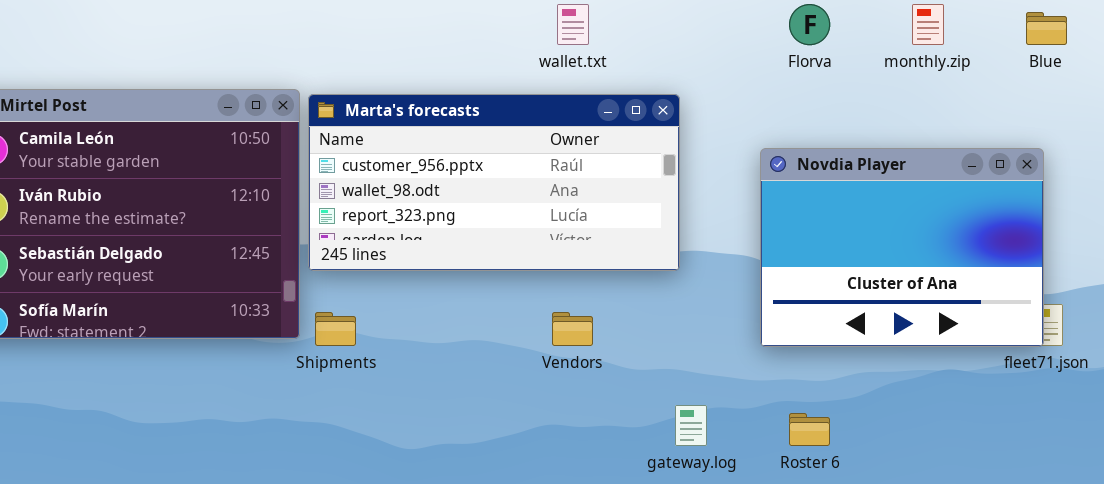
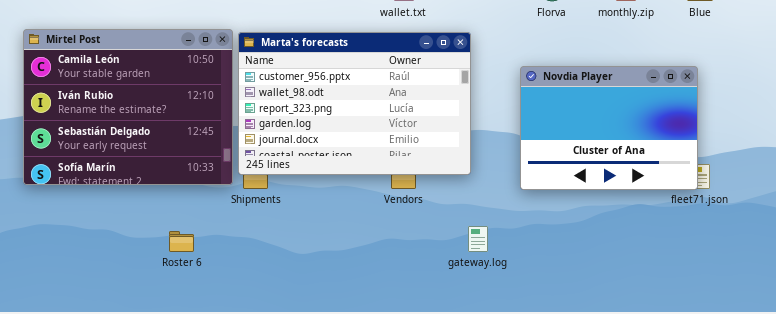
Marta's forecasts: [308,94,680,271] -> [238,32,471,175], resized
Roster 6: [789,413,830,446] -> [169,231,194,252], moved

